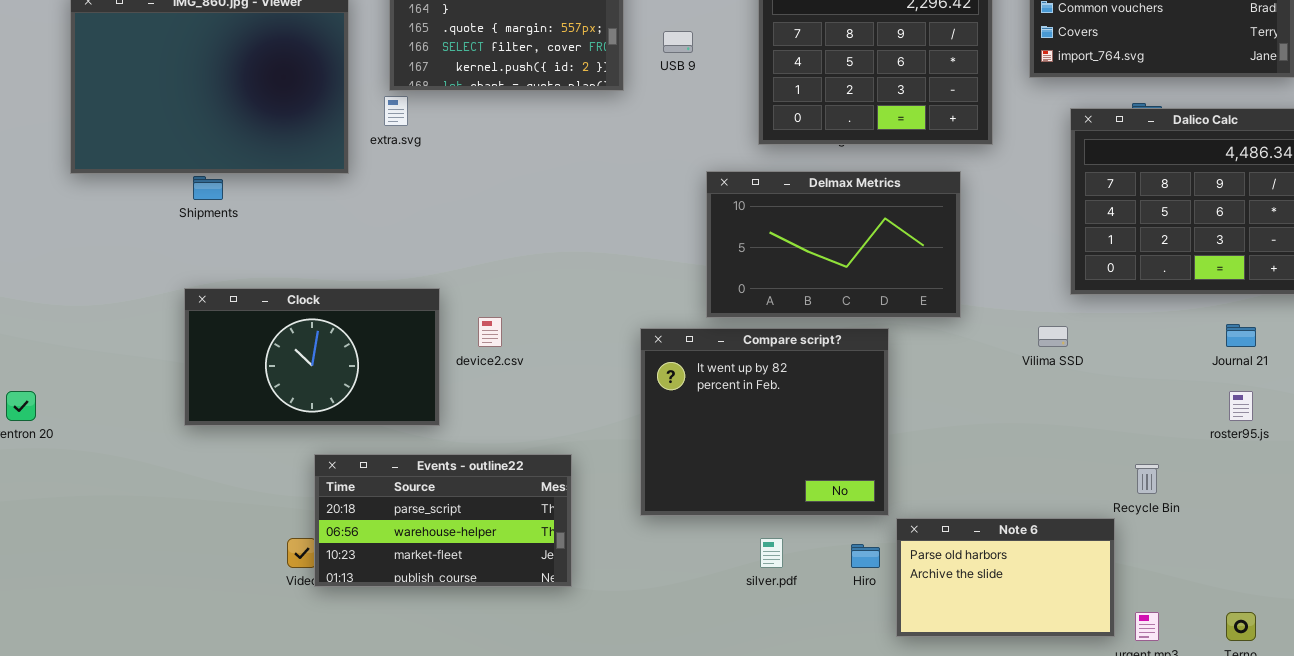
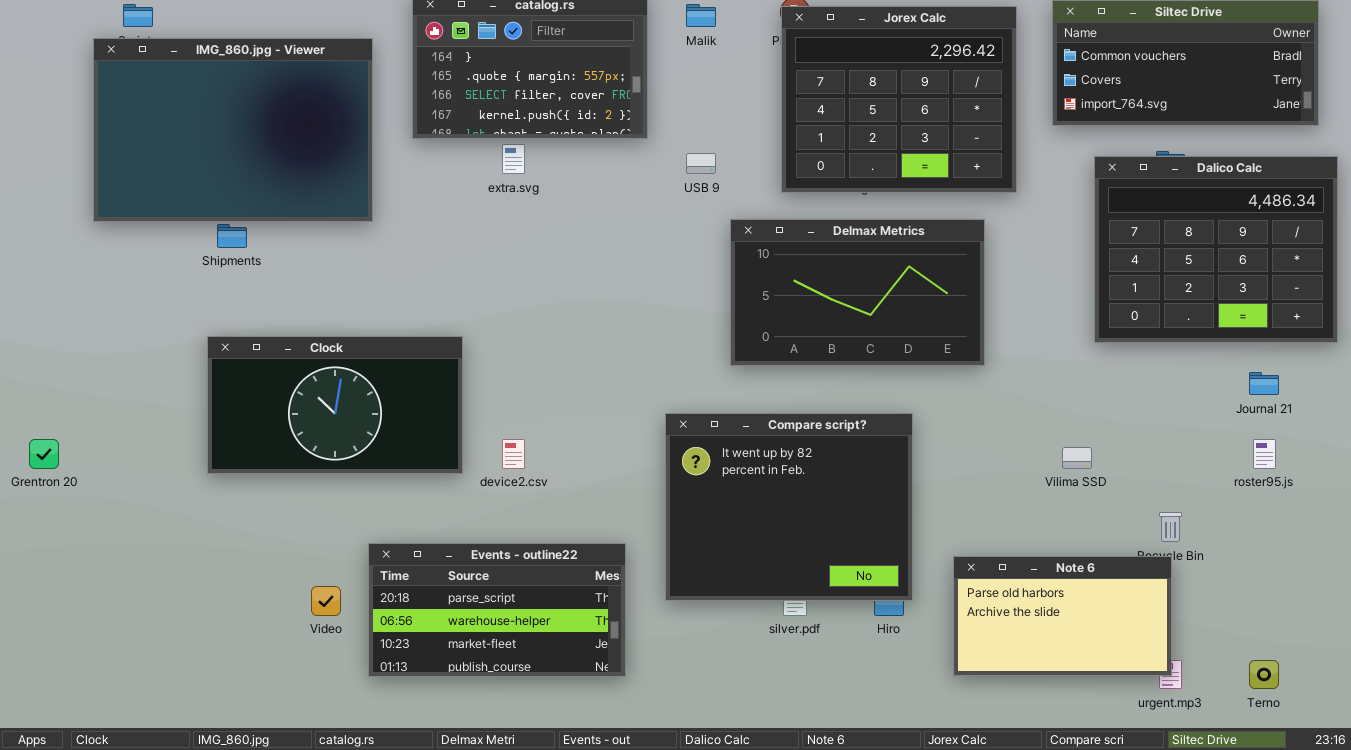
USB 9: [663,31,693,53] -> [686,153,716,174], moved
extra.svg: [384,96,408,126] -> [502,144,525,174], moved
device2.csv: [478,317,502,347] -> [502,439,525,469], moved
Vilima SSD: [1038,326,1068,347] -> [1062,447,1092,469], moved
Compare script?: [640,328,889,516] -> [665,413,913,601], moved
Events - outline22: [314,454,572,587] -> [368,543,626,677], moved
Note 6: [896,518,1115,637] -> [953,556,1172,676], moved

